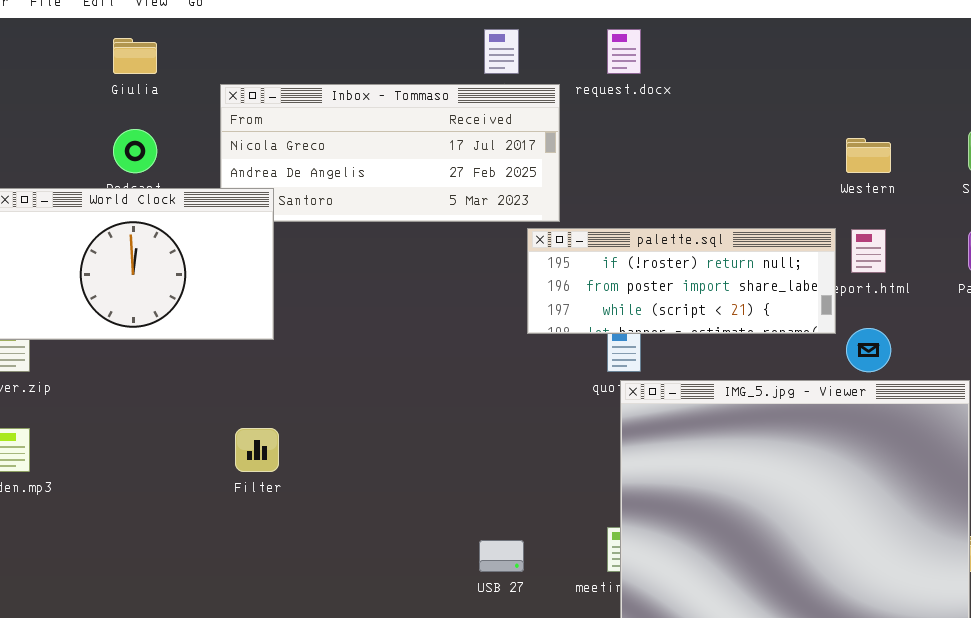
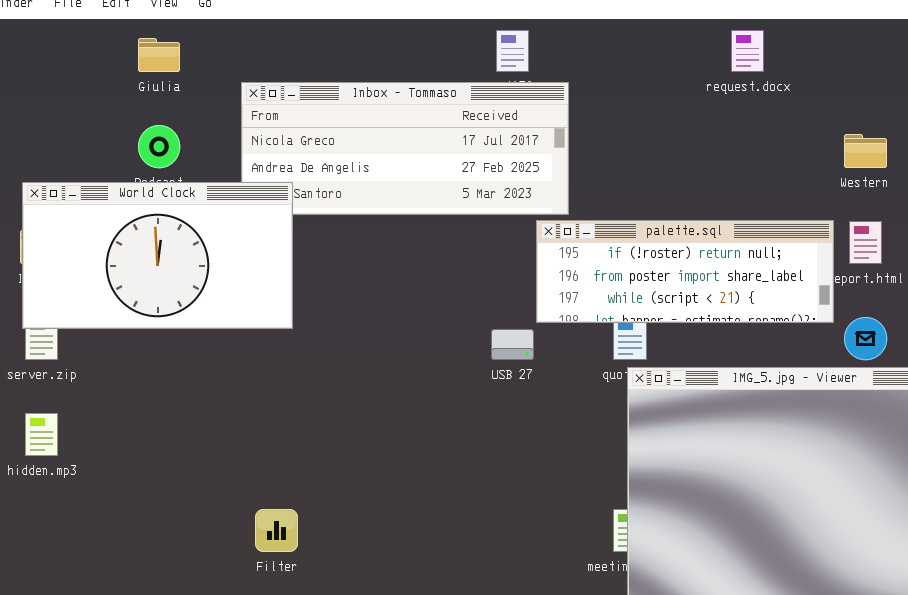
request.docx: [607,29,641,74] -> [731,30,764,72], moved
Filter: [235,428,279,472] -> [255,509,298,552], moved
USB 27: [479,540,524,572] -> [491,329,534,360], moved

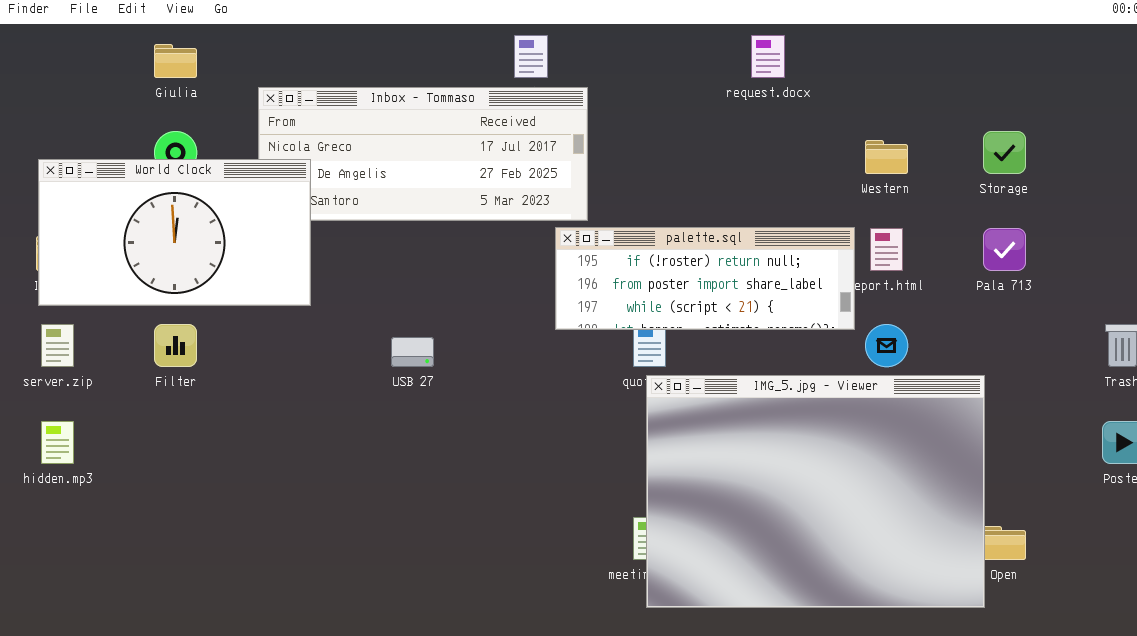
World Clock: [22,182,293,329] -> [38,159,311,306], moved
USB 27: [491,329,534,360] -> [391,337,434,367], moved
Filter: [255,509,298,552] -> [154,324,197,367], moved

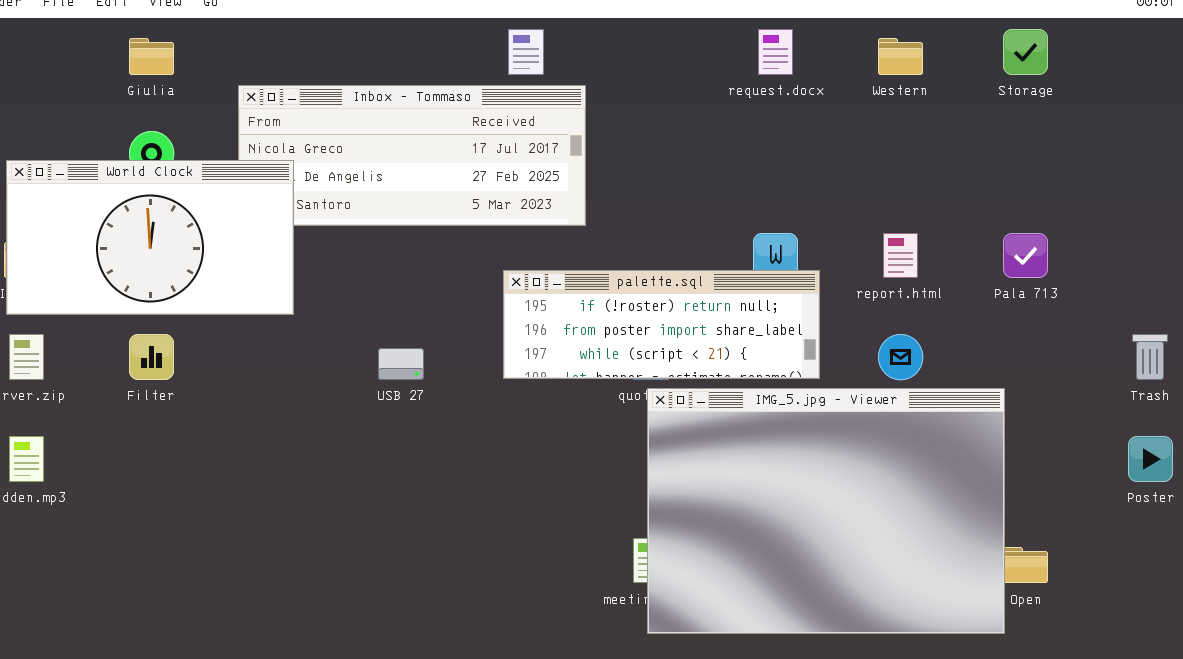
Storage: [983,131,1026,174] -> [1003,29,1048,75], moved
Western: [865,140,908,174] -> [878,38,923,75], moved
palette.sql: [555,227,855,330] -> [503,270,820,379], moved

